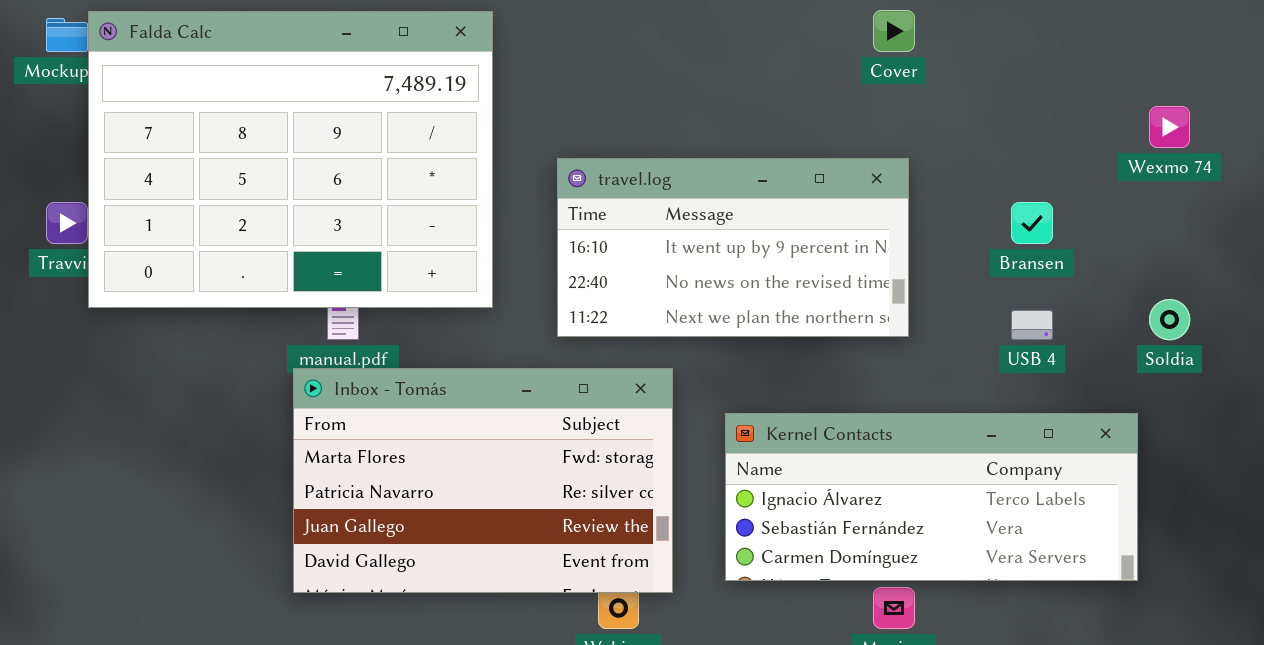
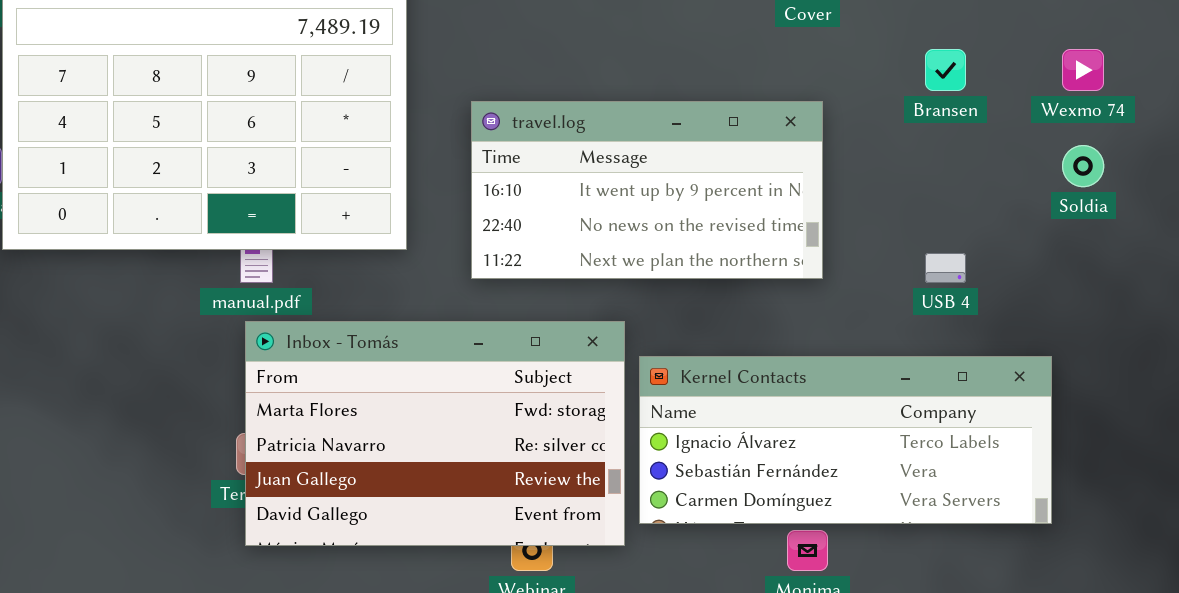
Bransen: [1011,202,1053,244] -> [925,49,966,91], moved
Soldia: [1149,299,1190,340] -> [1062,145,1104,187], moved
Inbox - Tomás: [293,368,673,593] -> [245,321,625,546], moved

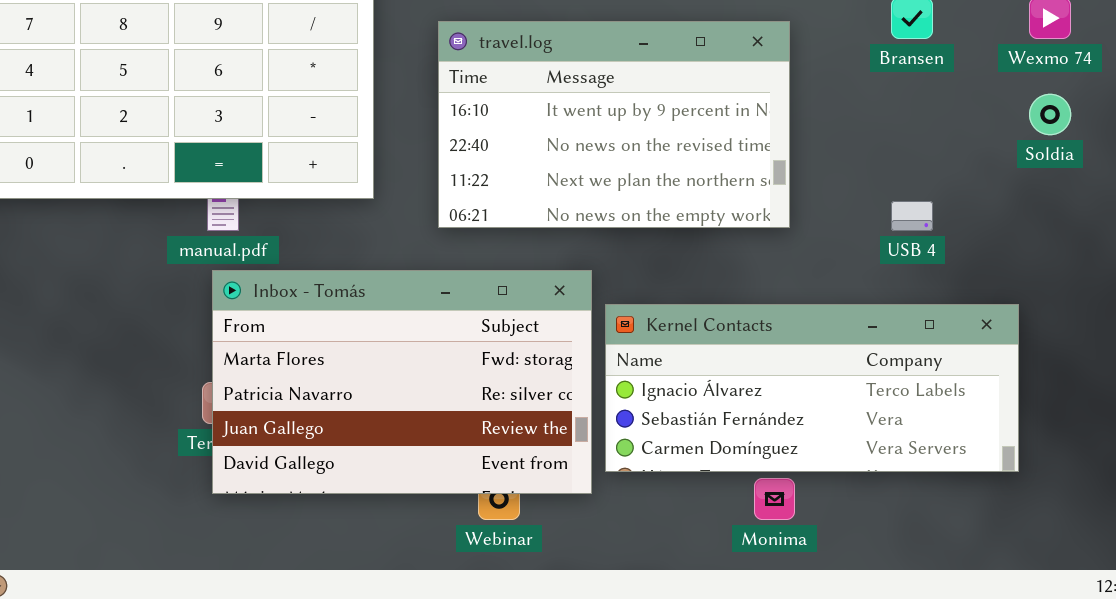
travel.log: [471,101,823,279] -> [438,21,790,228], resized

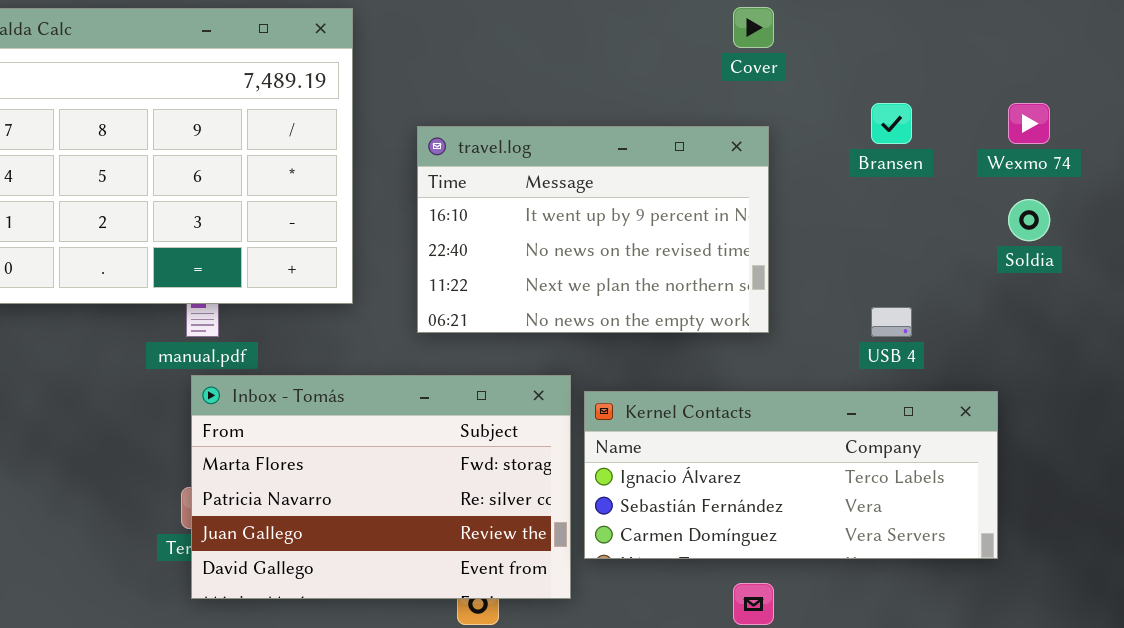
Kernel Contacts: [605,304,1019,472] -> [584,391,998,559], moved

